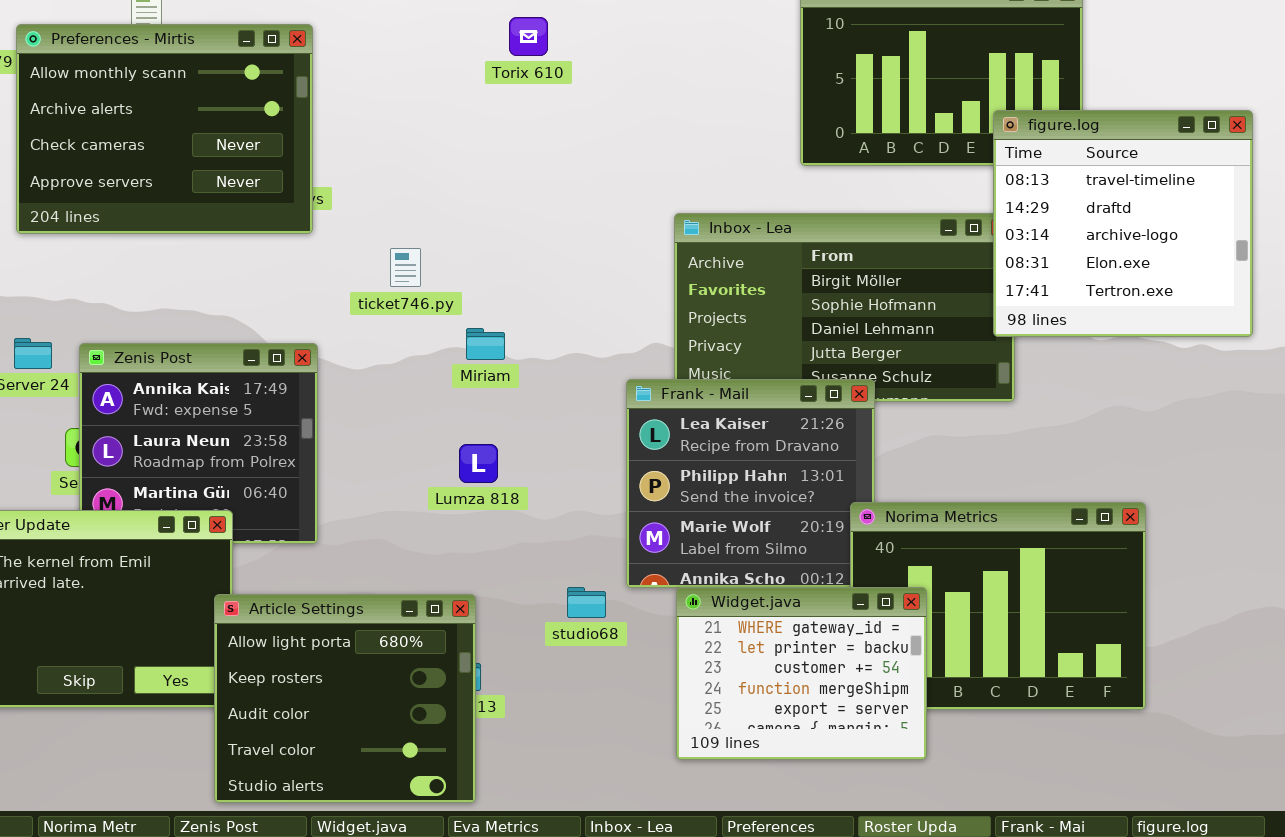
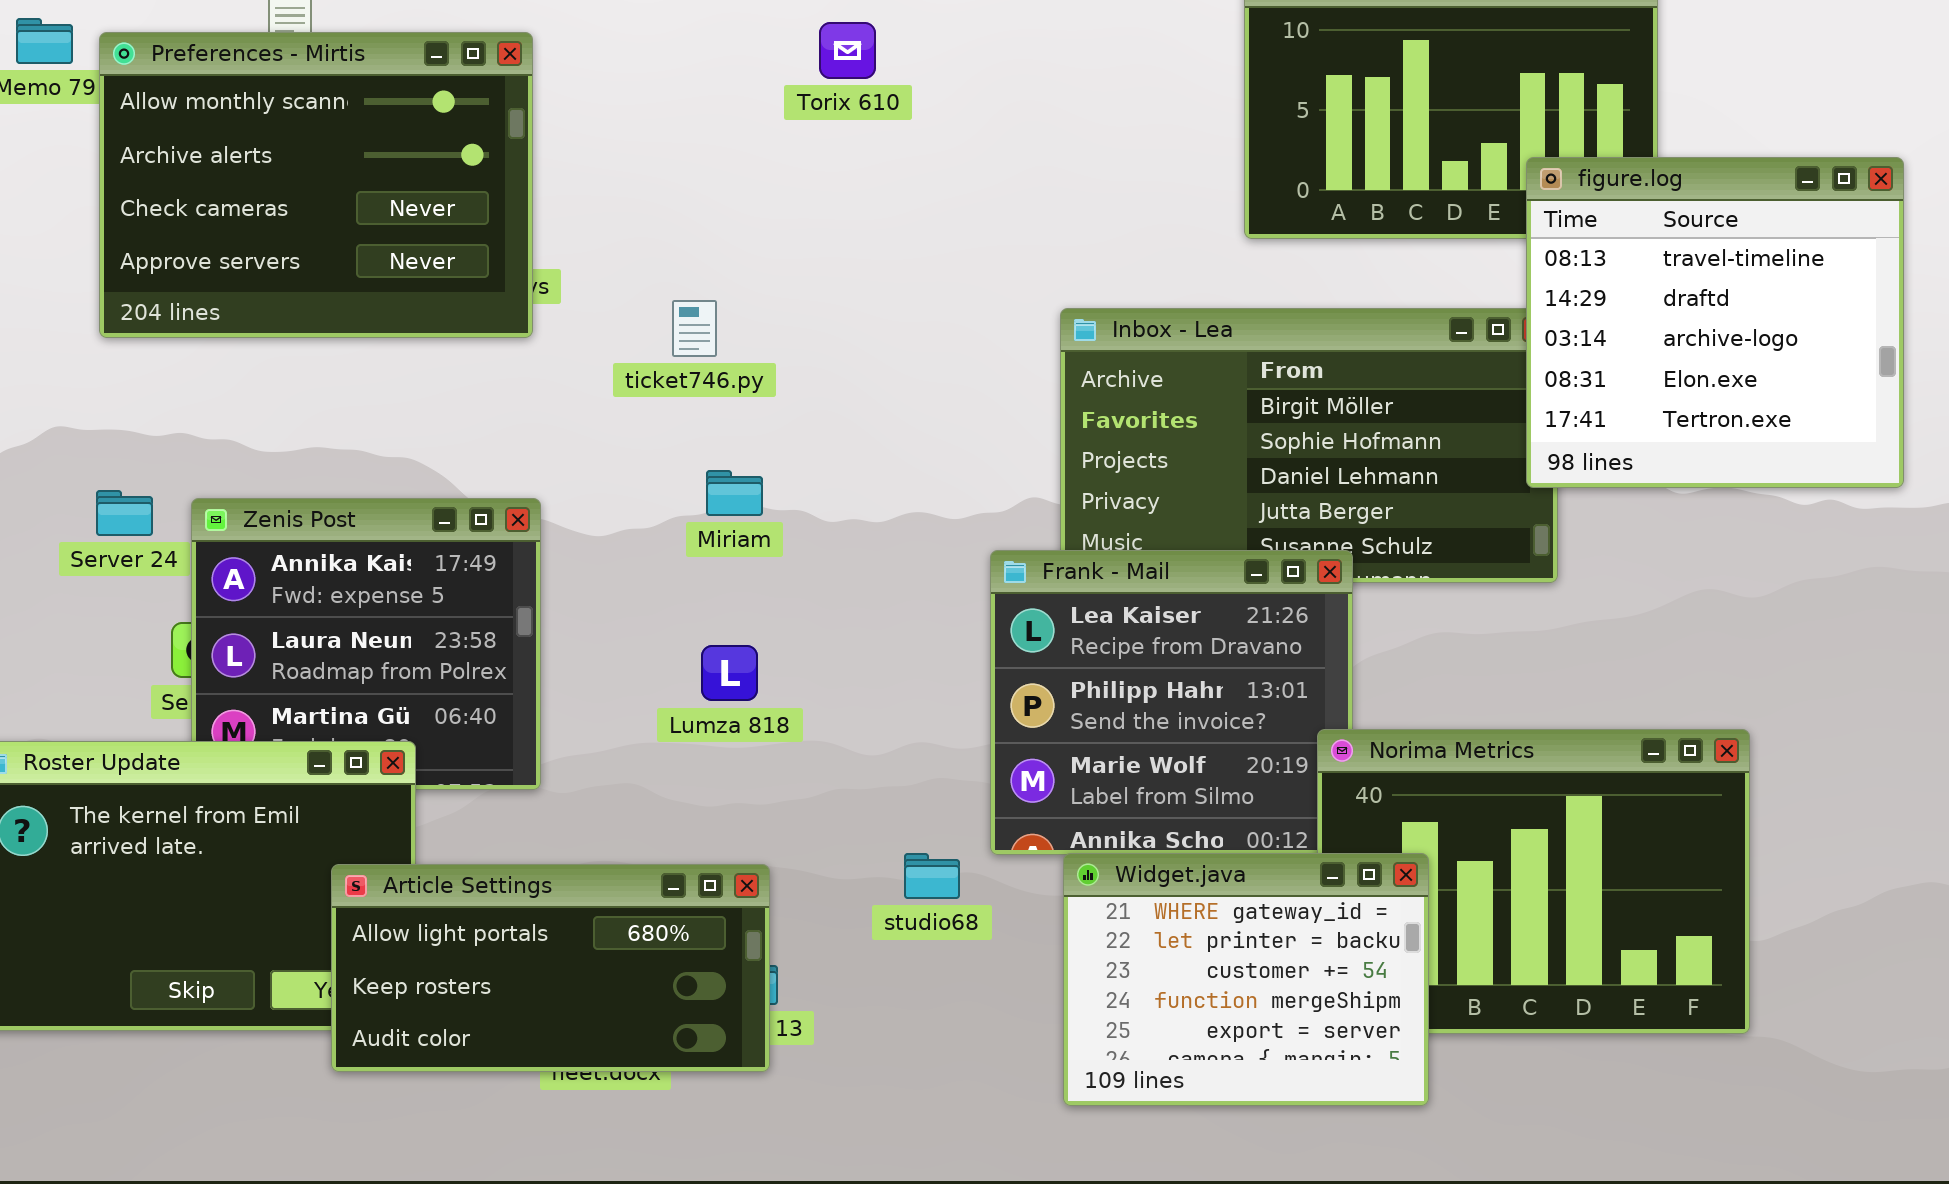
ticket746.py: [390,248,421,287] -> [672,300,717,357], moved
Miriam: [466,328,505,360] -> [706,470,763,516], moved
Lumza 818: [459,444,498,483] -> [701,645,758,701], moved
Article Settings: [214,594,476,803] -> [331,864,770,1072], resized

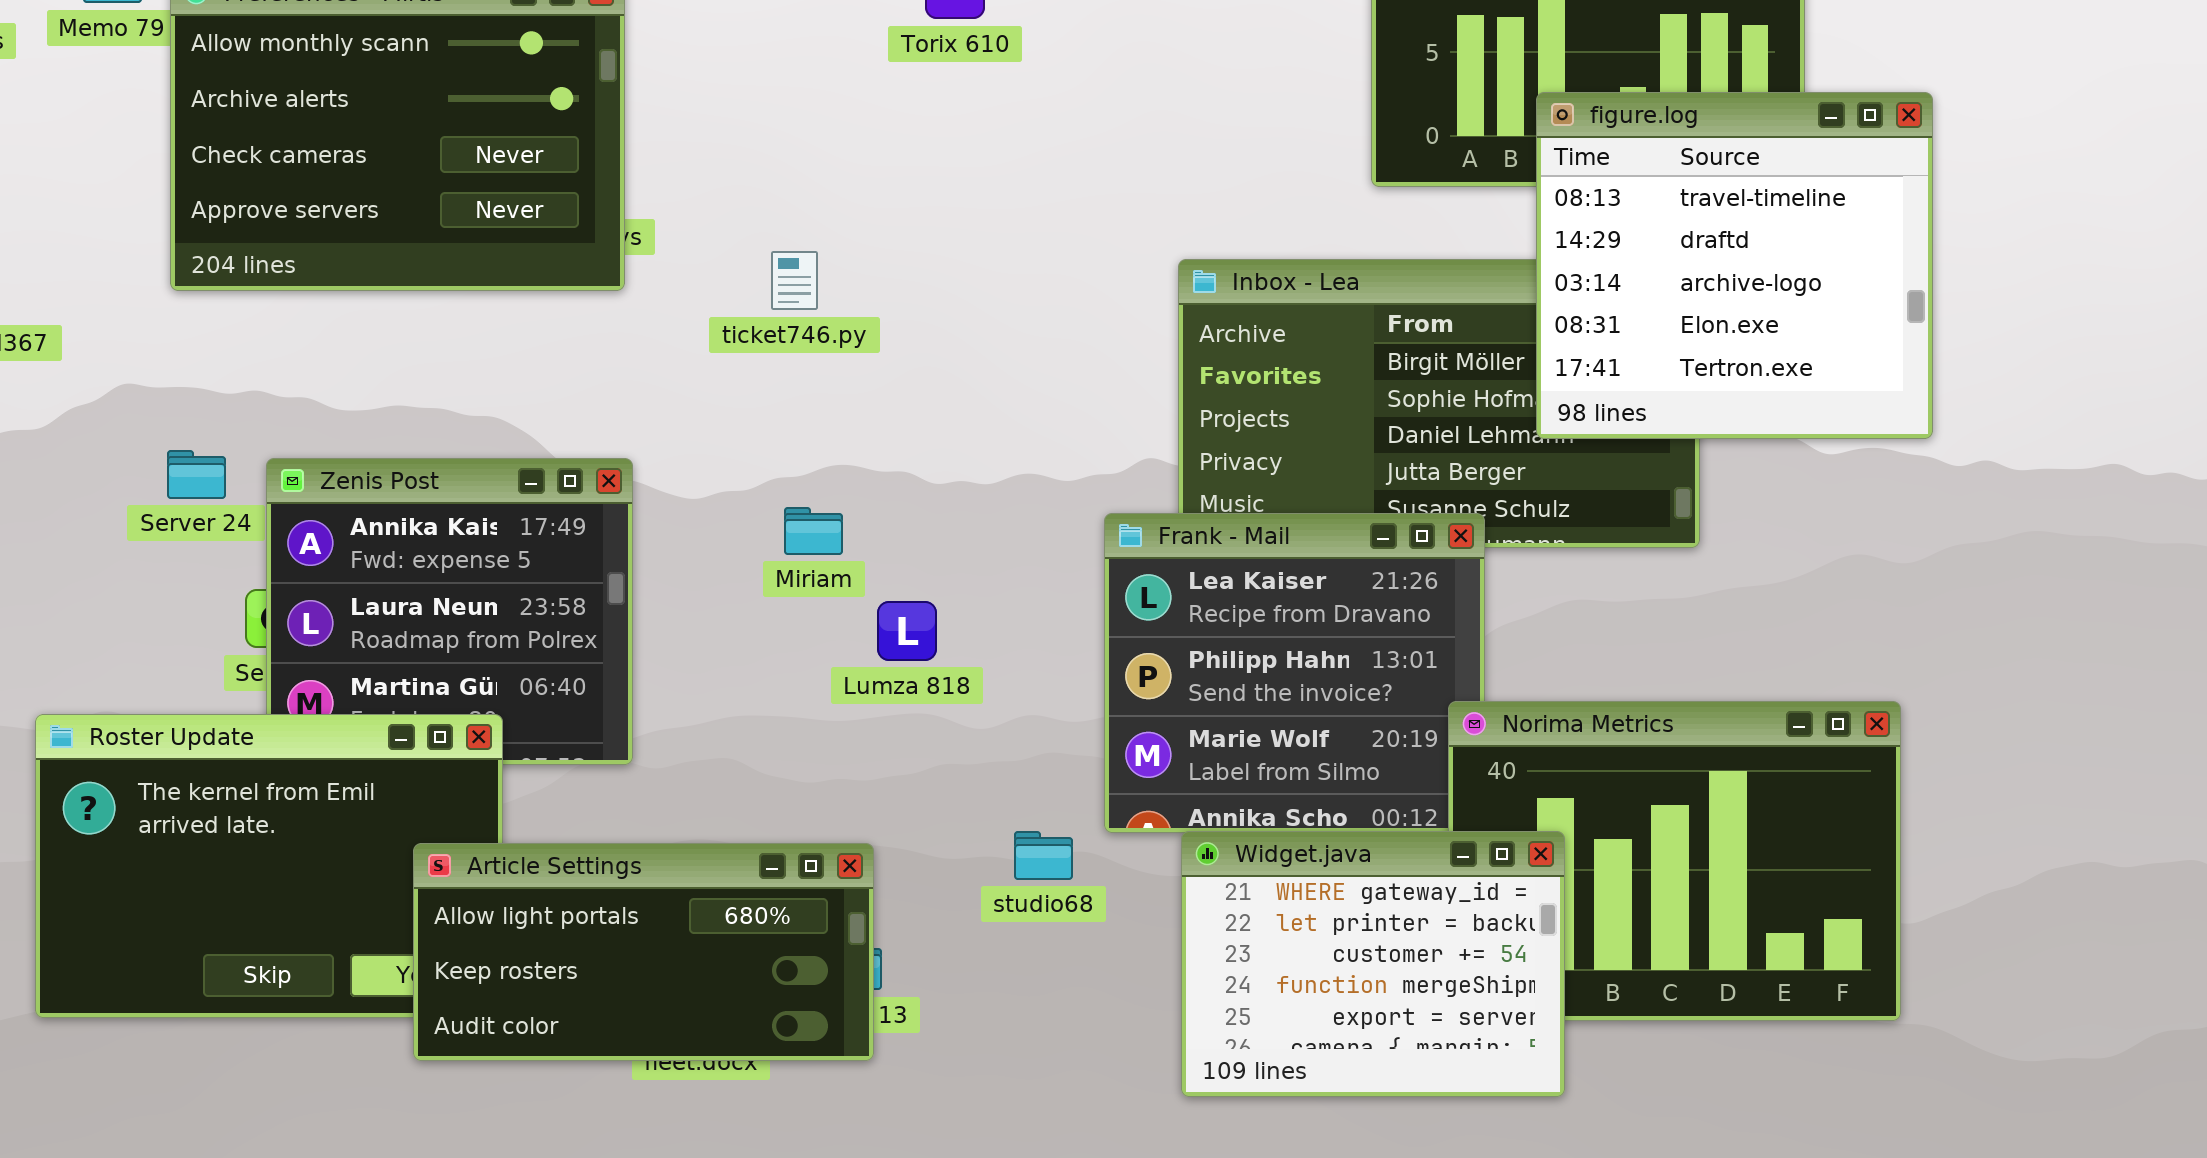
figure.log: [1526,157,1904,488] -> [1536,92,1933,439], moved
Miriam: [706,470,763,516] -> [784,507,843,555], moved
Lumza 818: [701,645,758,701] -> [877,601,937,661], moved

